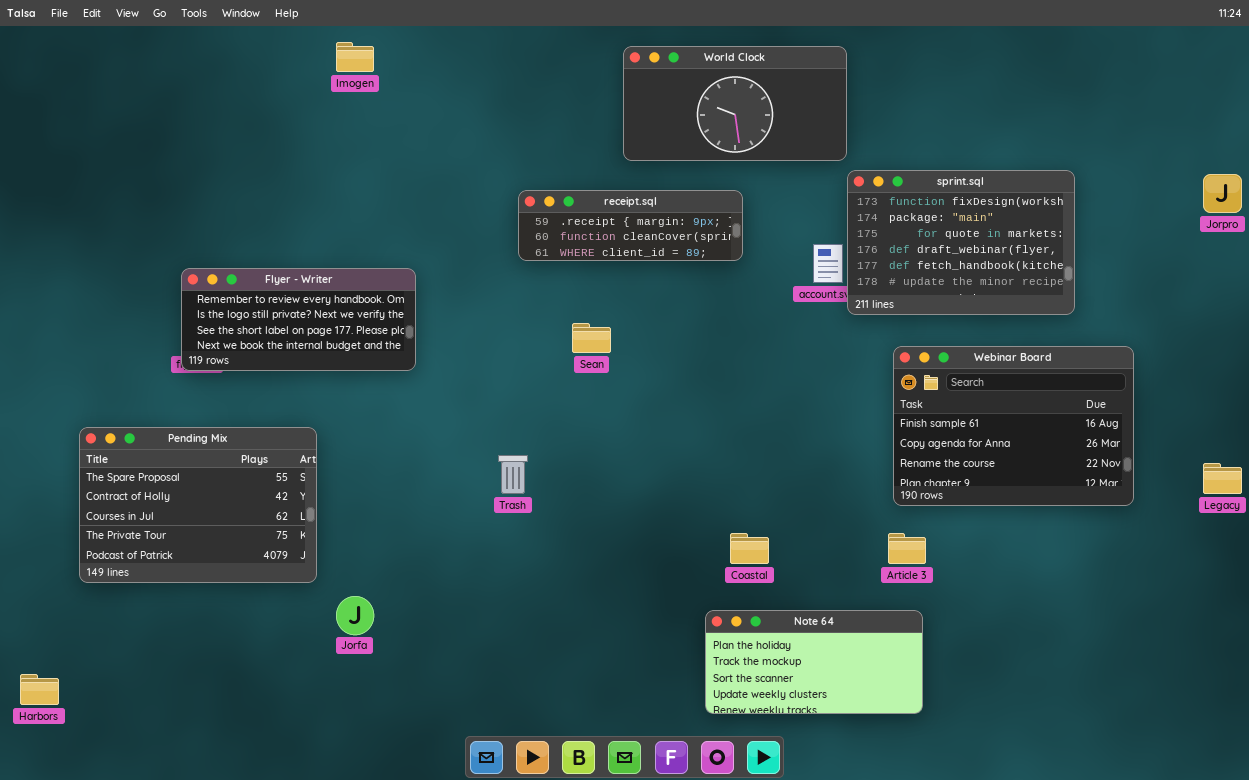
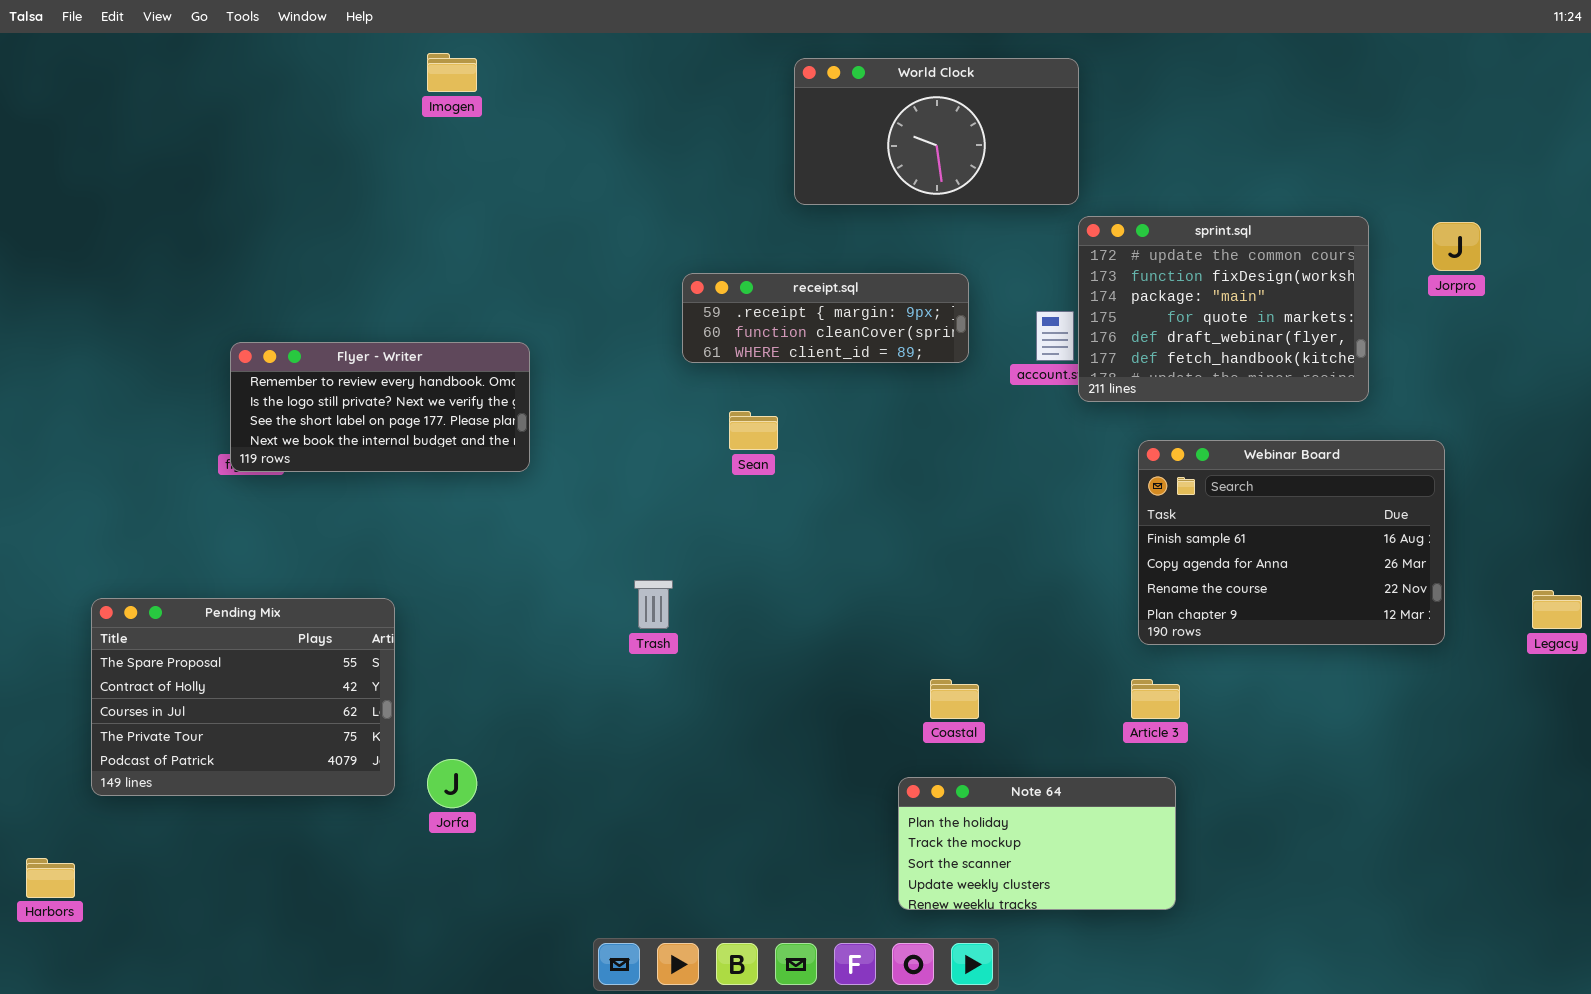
sprint.sql: [847,170,1075,315] -> [1078,216,1369,402], scrolled up 1 row
Jorpro: [1203,174,1242,213] -> [1432,222,1481,271], moved
receipt.sql: [518,190,743,261] -> [682,273,969,363], moved
Pending Mix: [79,427,317,583] -> [91,598,395,796], moved

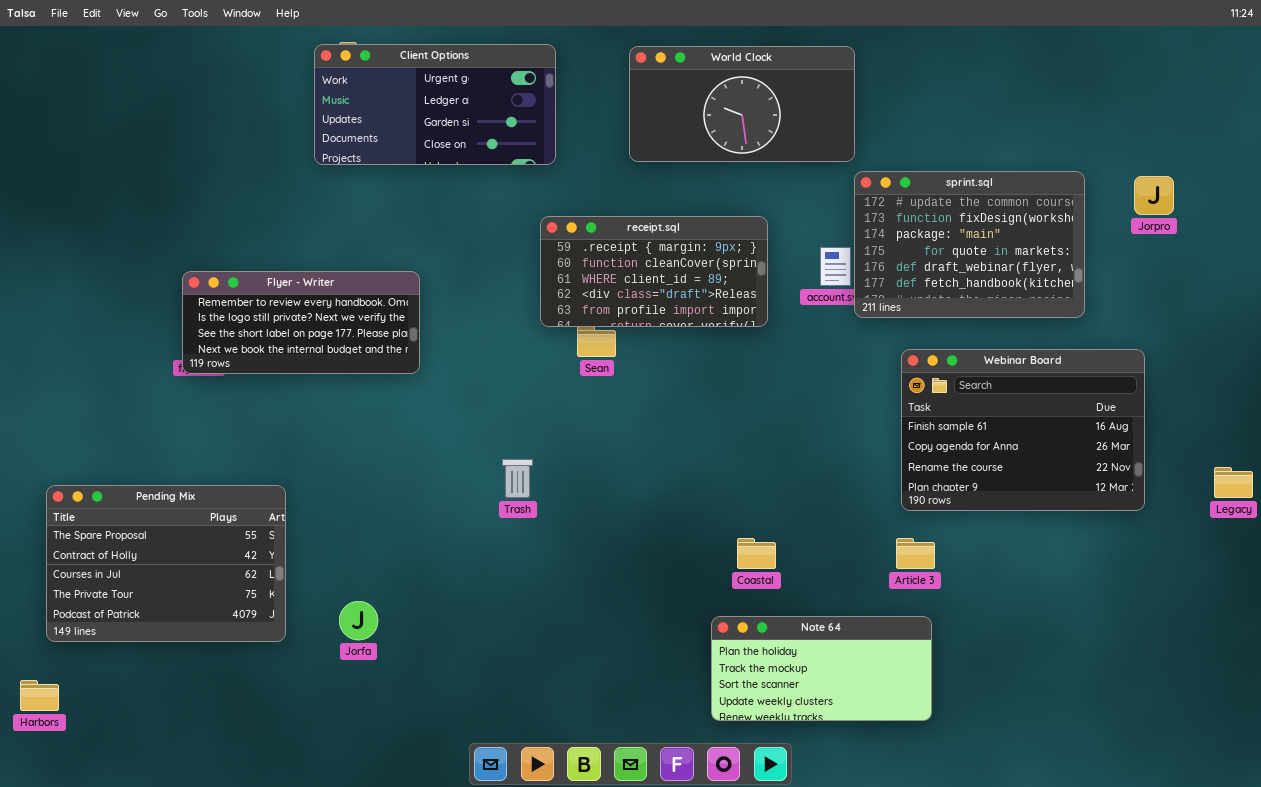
Client Options: none -> [314,44,556,165], opened
receipt.sql: [682,273,969,363] -> [540,216,768,327], resized
Pending Mix: [91,598,395,796] -> [46,485,286,642], moved

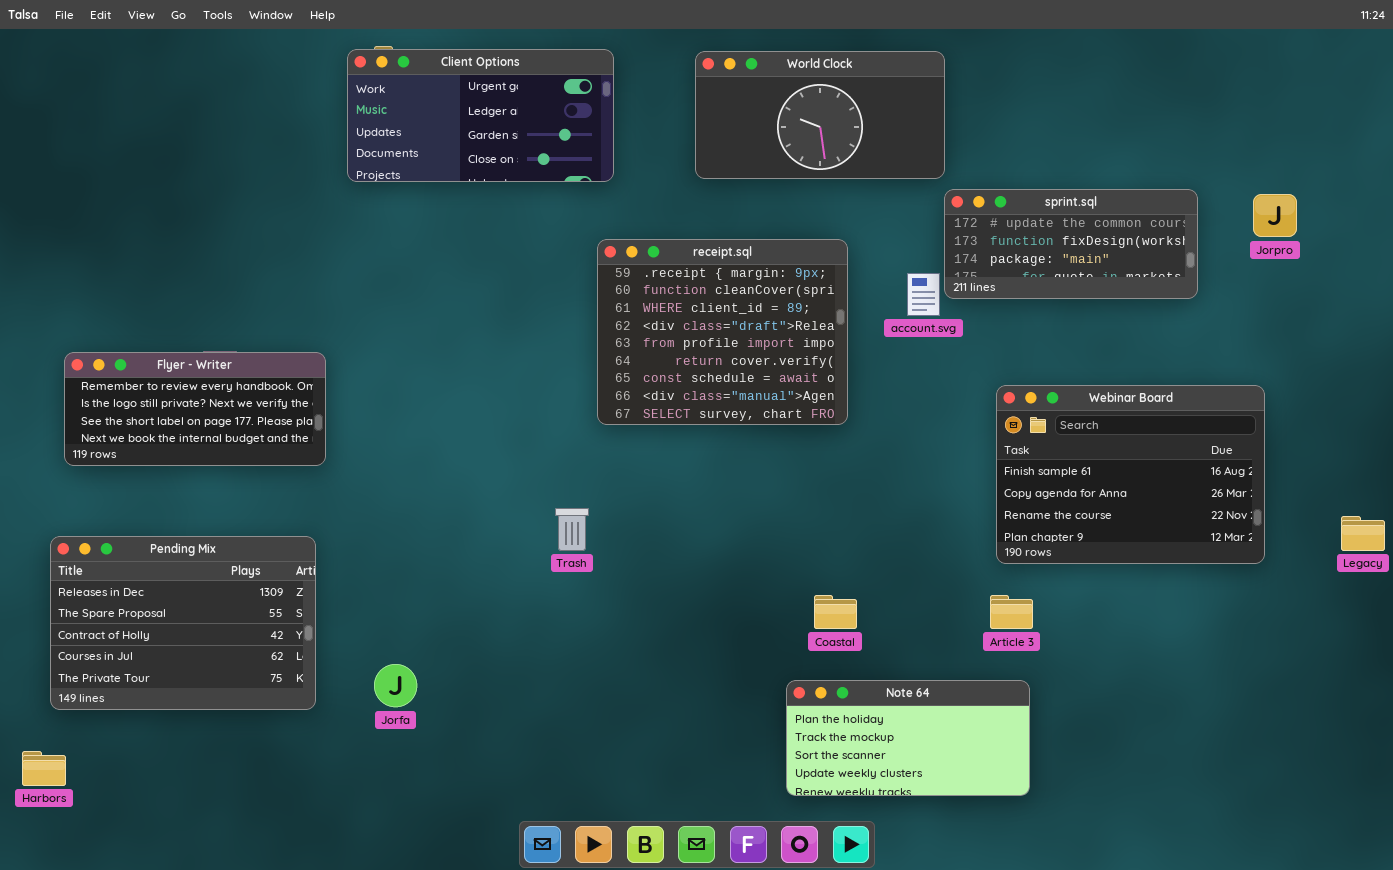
sprint.sql: [854,171,1085,318] -> [944,189,1198,299], resized
receipt.sql: [540,216,768,327] -> [597,239,848,425], resized
Flyer - Writer: [182,271,420,374] -> [64,352,326,466], moved
Pending Mix: [46,485,286,642] -> [50,536,316,710], scrolled up 1 row

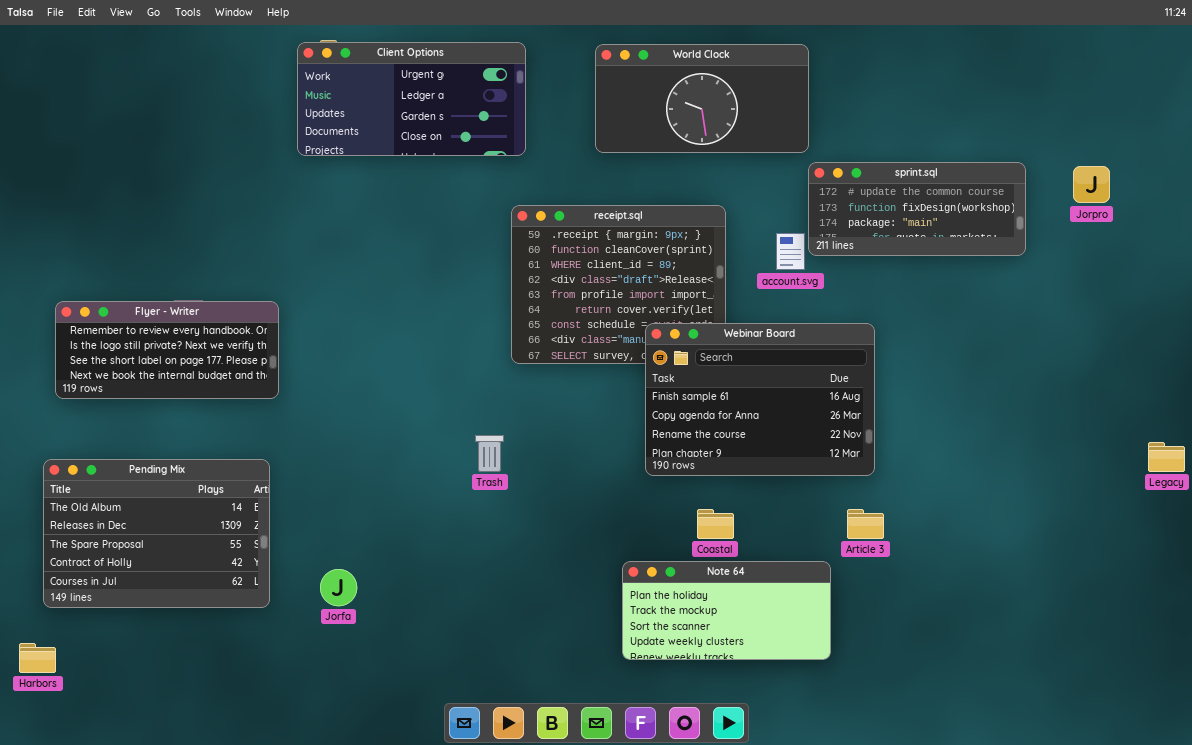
Webinar Board: [996,385,1265,564] -> [645,323,875,476], moved
Pending Mix: [50,536,316,710] -> [43,459,270,608], scrolled up 1 row
Note 64: [786,680,1030,796] -> [622,561,831,660], moved

